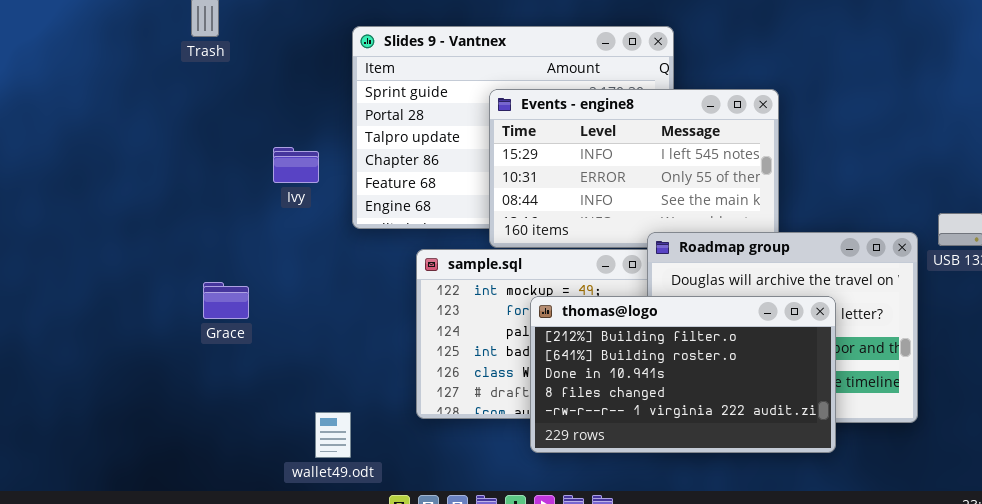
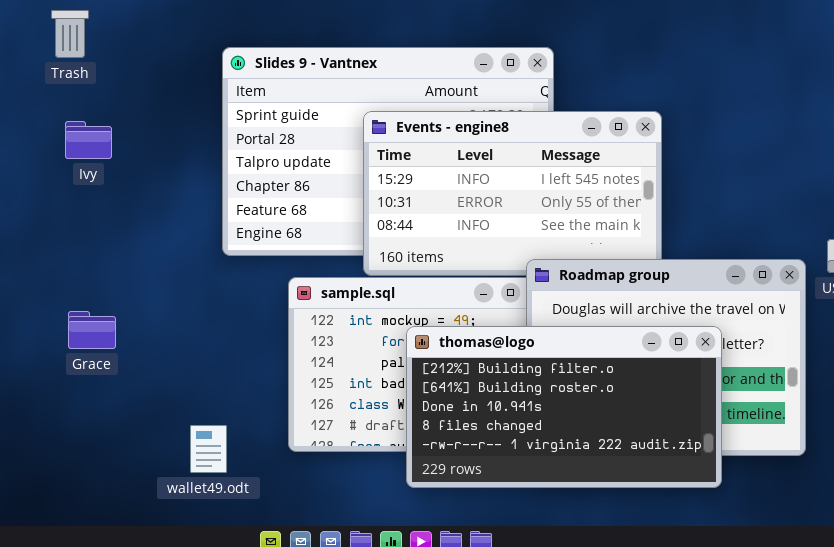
Ivy: [273,147,319,183] -> [65,121,112,159], moved
wallet49.odt: [315,412,351,458] -> [190,425,227,473], moved

